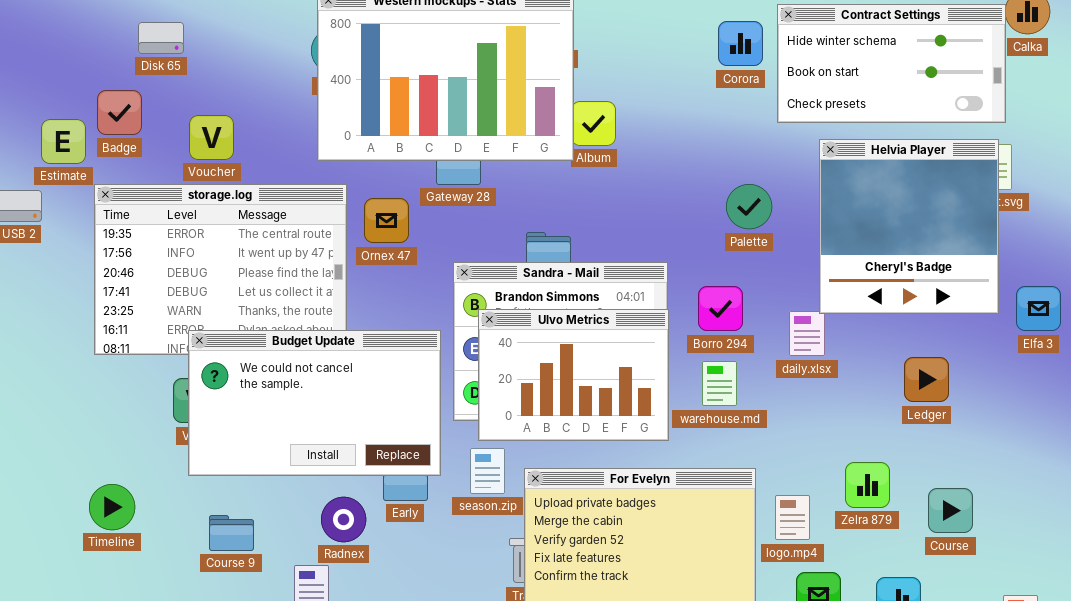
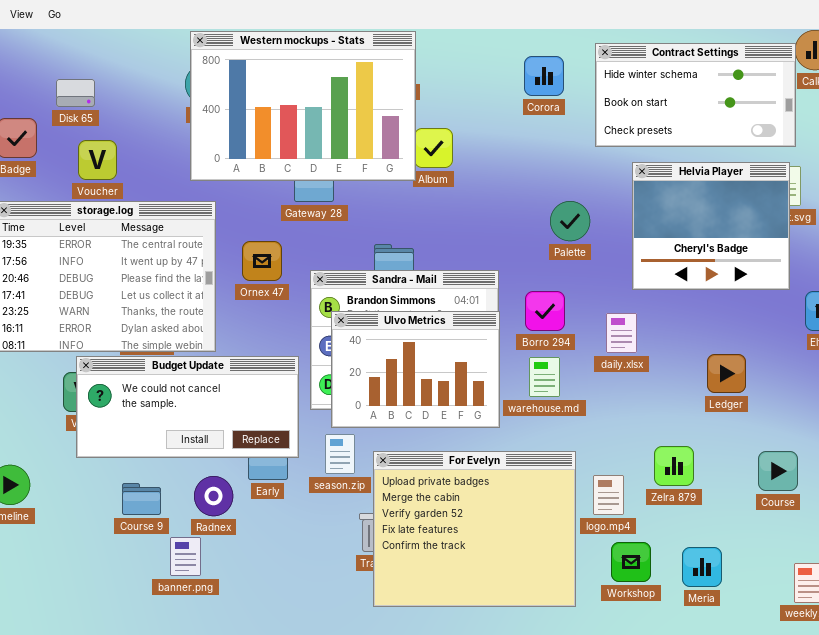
Corora: [718,21,763,66] -> [524,56,564,96], moved
Disk 65: [138,22,184,54] -> [56,79,95,107], moved
Helvia Player: [819,139,999,314] -> [632,162,790,290], resized
Ornex 47: [364,198,409,243] -> [242,241,282,281], moved
Budget Update: [188,330,441,476] -> [76,356,299,458], resized
Course: [928,488,973,533] -> [758,451,798,491], moved
Course 9: [209,515,254,551] -> [122,483,161,515], moved

